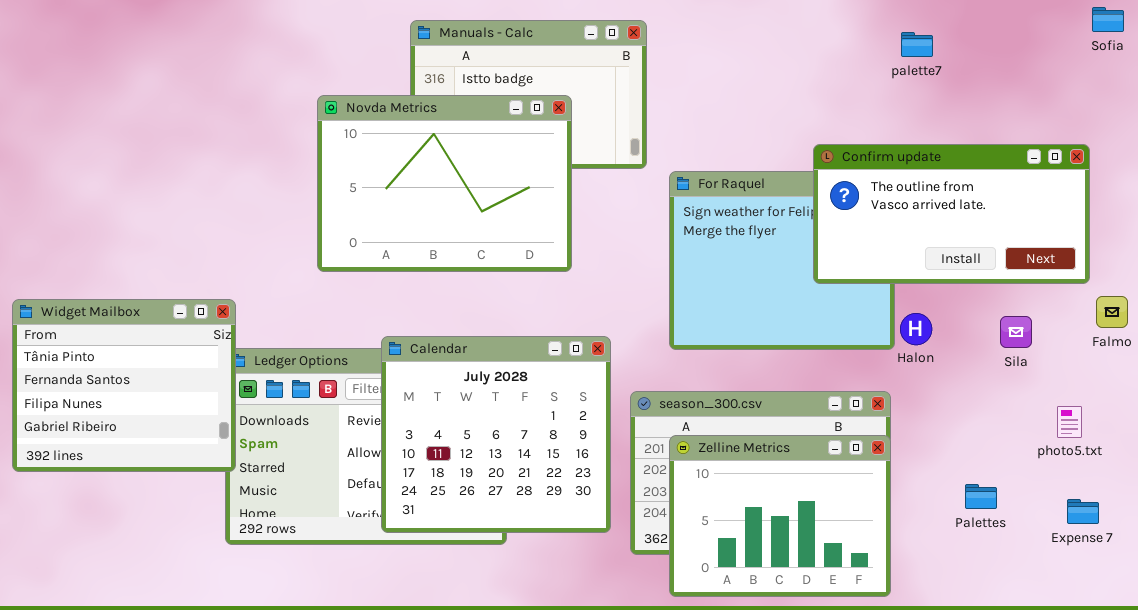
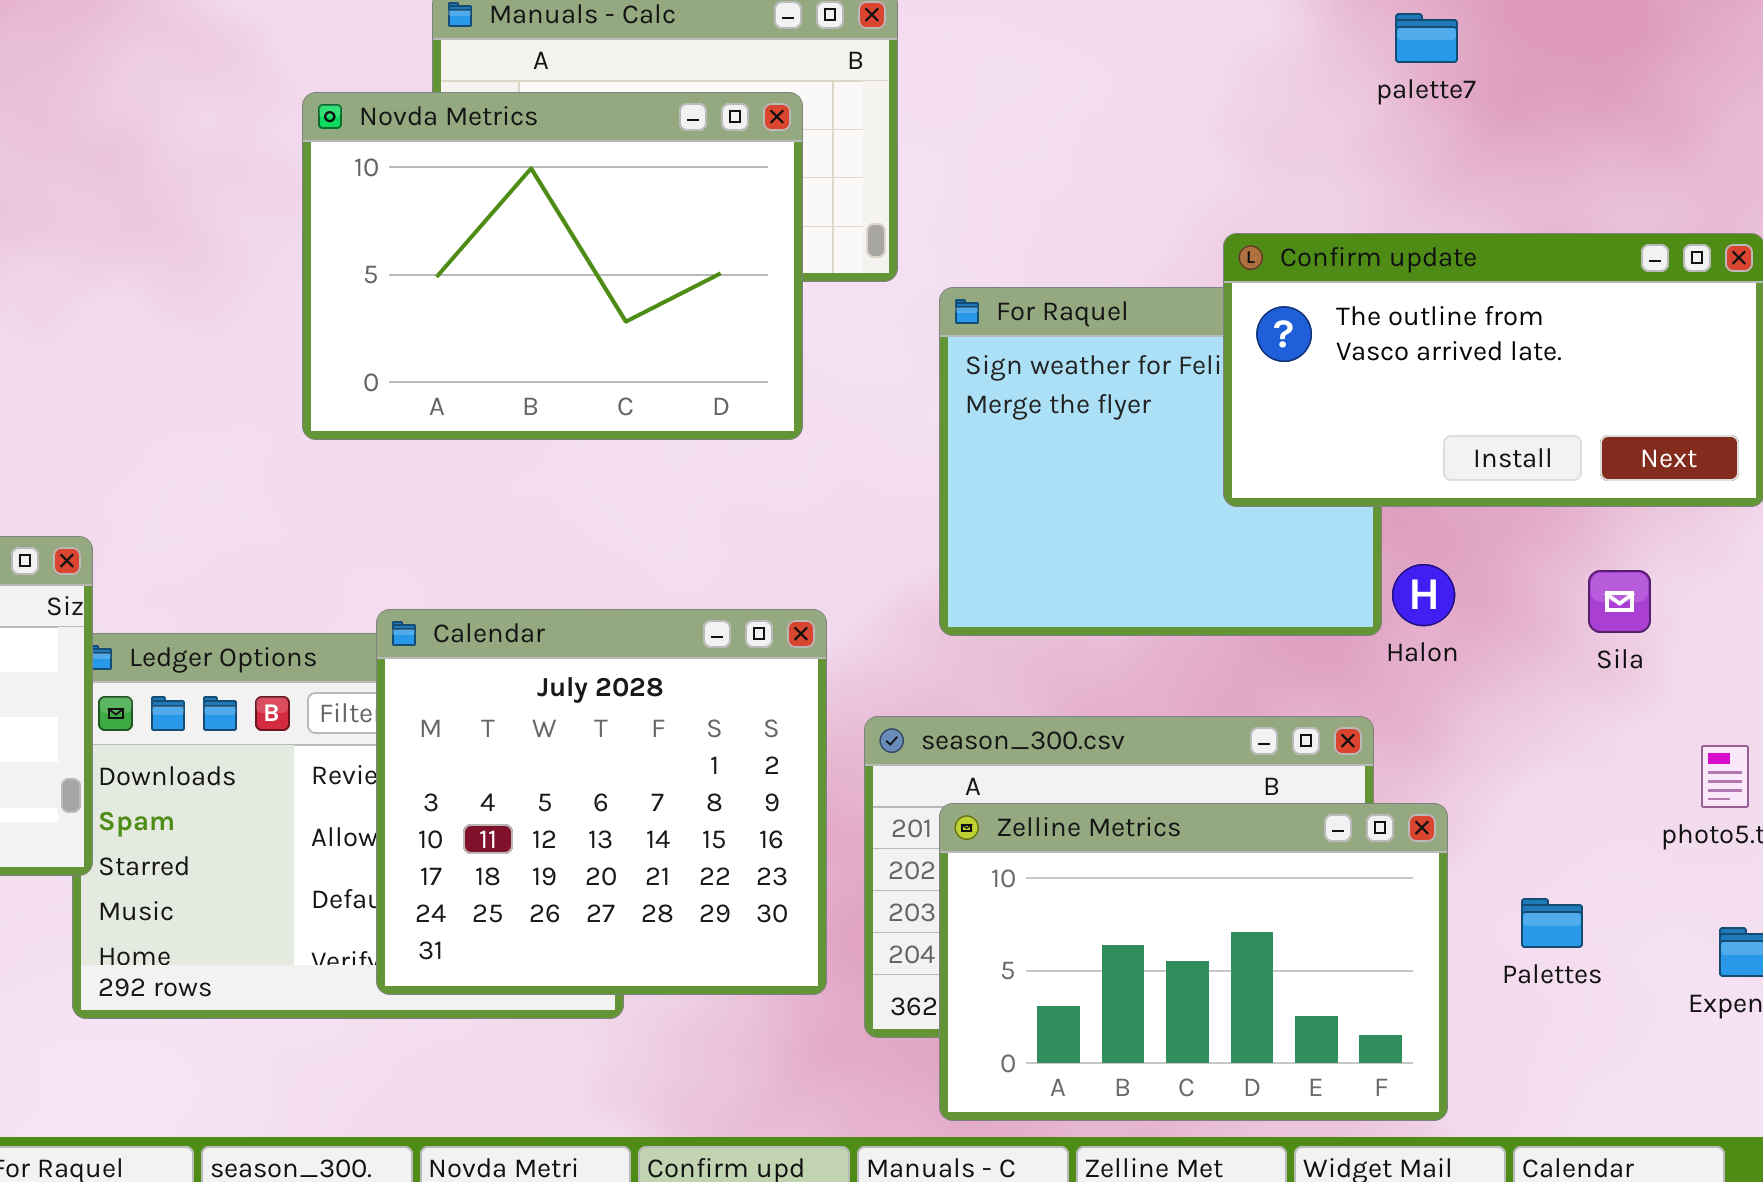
Novda Metrics: [317,95,572,272] -> [302,92,803,440], moved
Zelline Metrics: [669,435,891,597] -> [939,803,1448,1121], resized

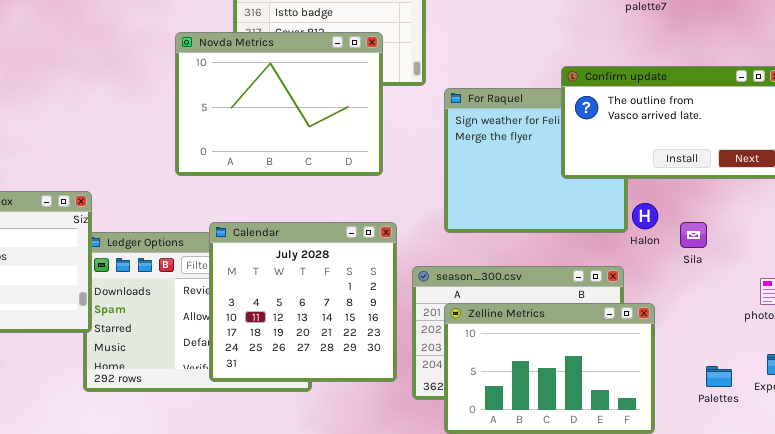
Novda Metrics: [302,92,803,440] -> [175,32,383,176], moved
Sila: [1588,570,1651,633] -> [680,222,707,248], moved
Palettes: [1521,898,1583,948] -> [706,366,732,387], moved

